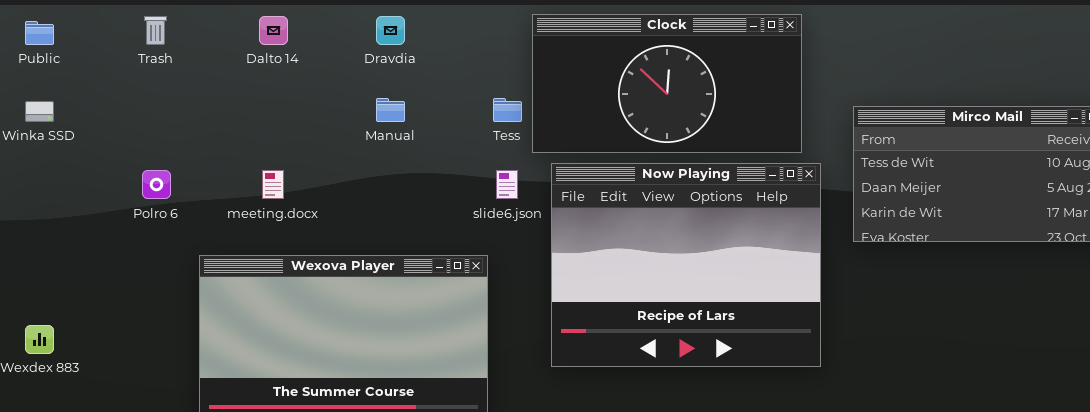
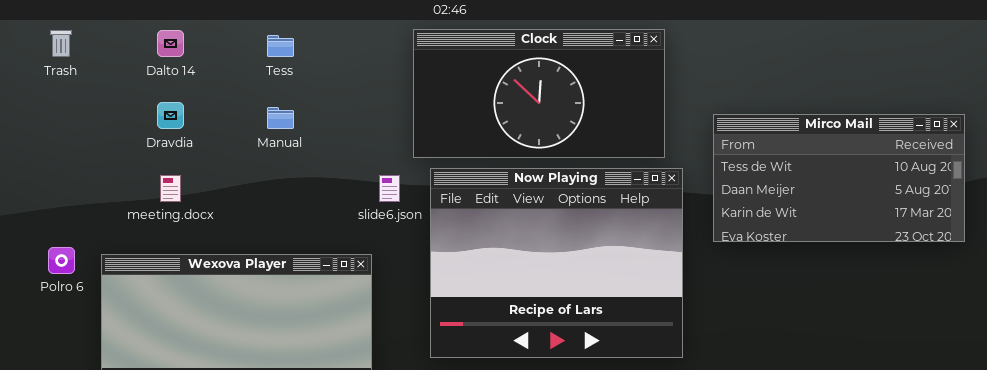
Dravdia: [376,16,405,45] -> [157,102,184,129], moved
Tess: [493,98,522,122] -> [267,35,294,57], moved
Polro 6: [142,170,171,199] -> [48,247,75,274], moved

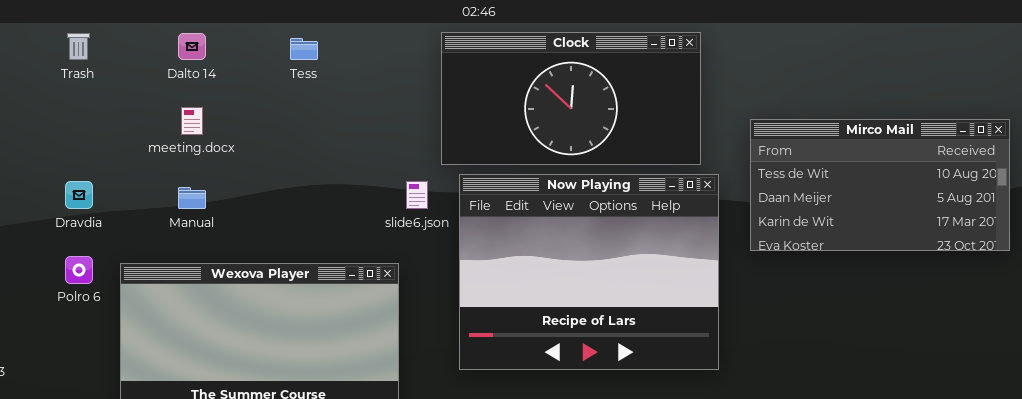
Dravdia: [157,102,184,129] -> [65,181,93,209], moved
Manual: [267,107,294,129] -> [178,187,206,209], moved
meeting.docx: [160,175,181,202] -> [181,107,203,135], moved

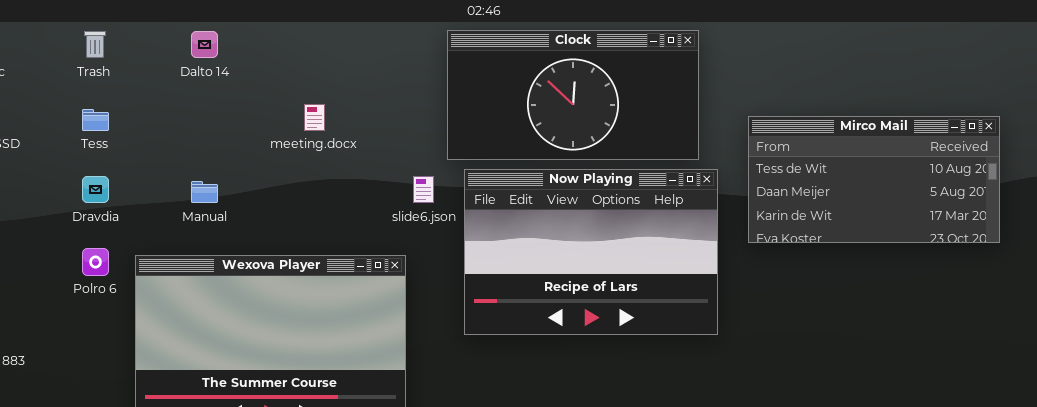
Tess: [290,38,318,60] -> [82,109,109,131], moved
meeting.docx: [181,107,203,135] -> [304,104,325,131], moved
Now Playing: [459,174,719,370] -> [464,169,718,335], resized

